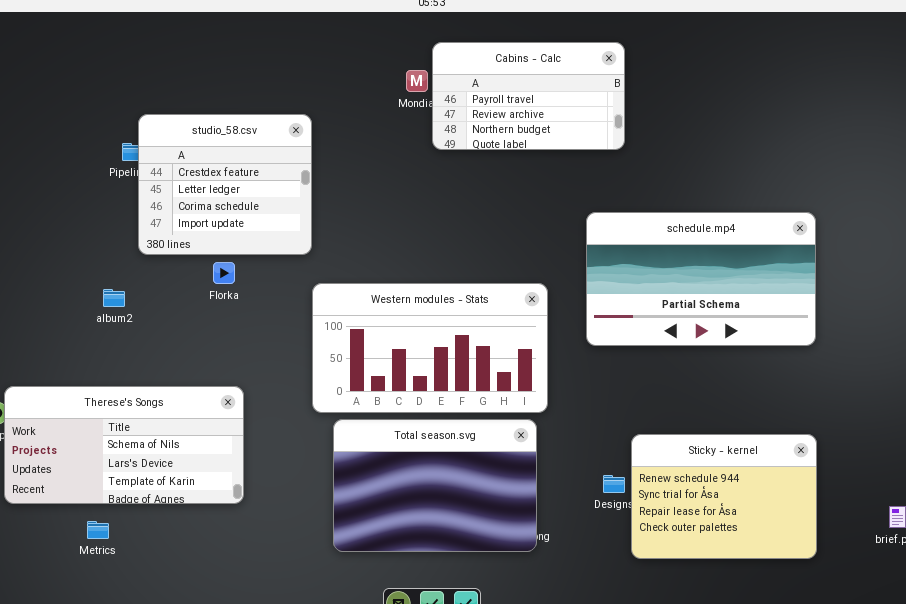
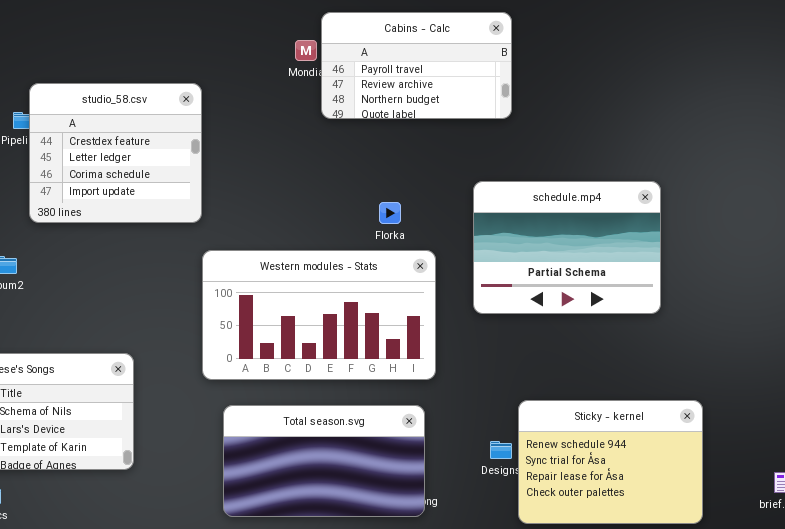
schedule.mp4: [586,212,816,346] -> [473,181,661,314], resized
Florka: [213,262,235,284] -> [379,202,401,224], moved
Total season.svg: [333,419,537,552] -> [223,405,425,517], resized

